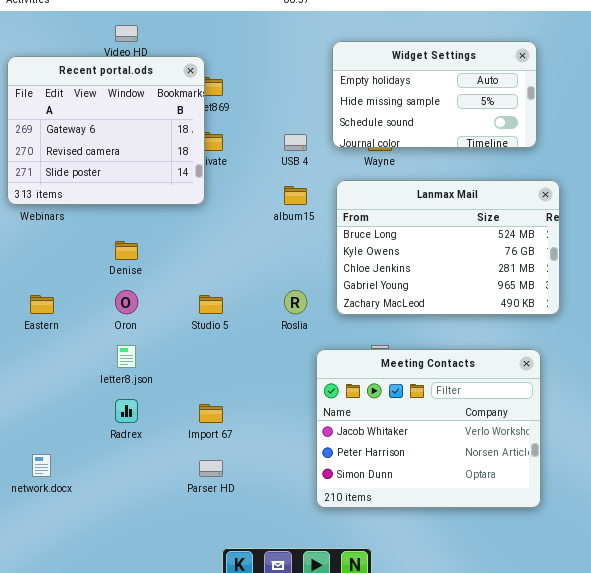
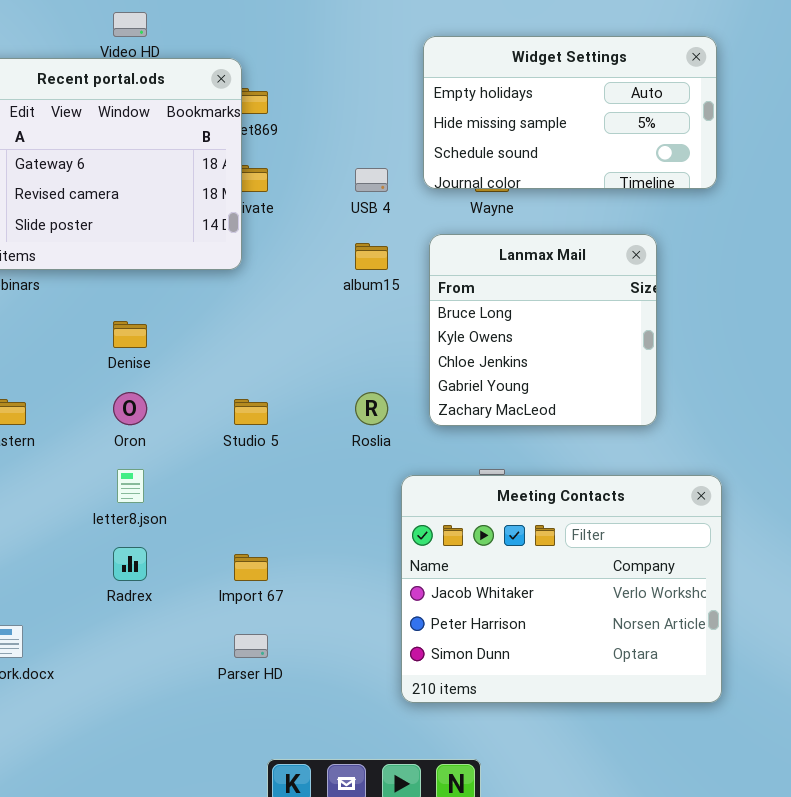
Lanmax Mail: [336,180,560,315] -> [429,234,657,426], resized

